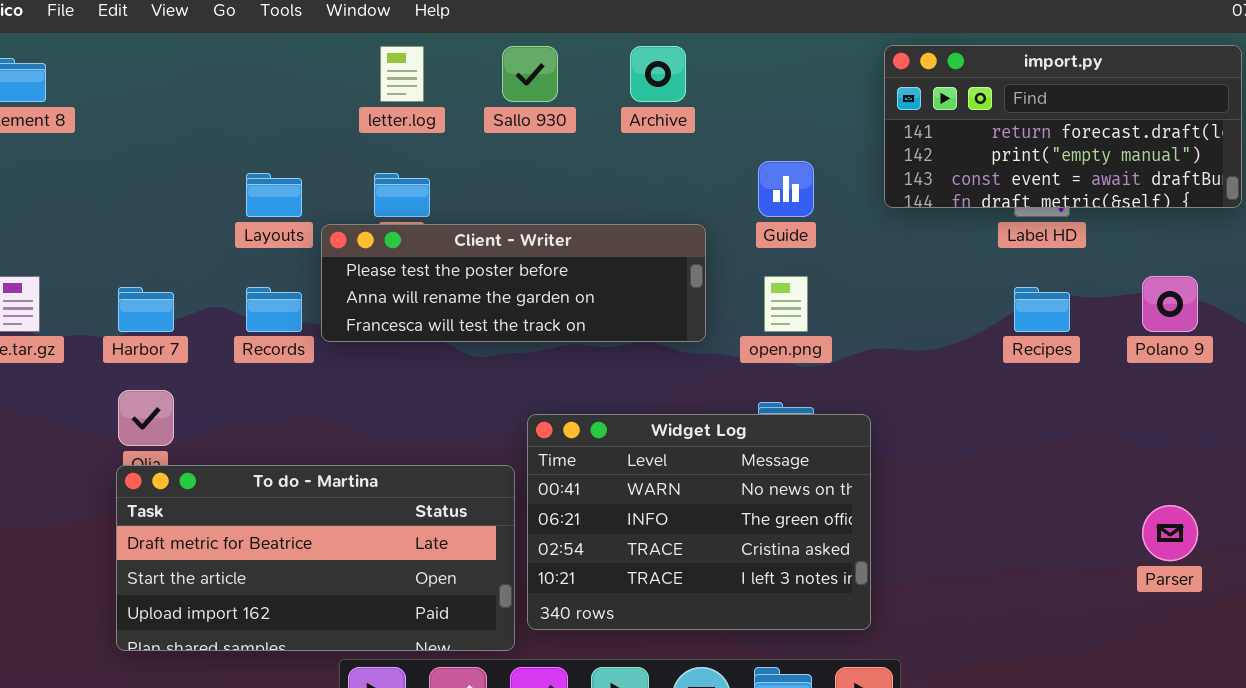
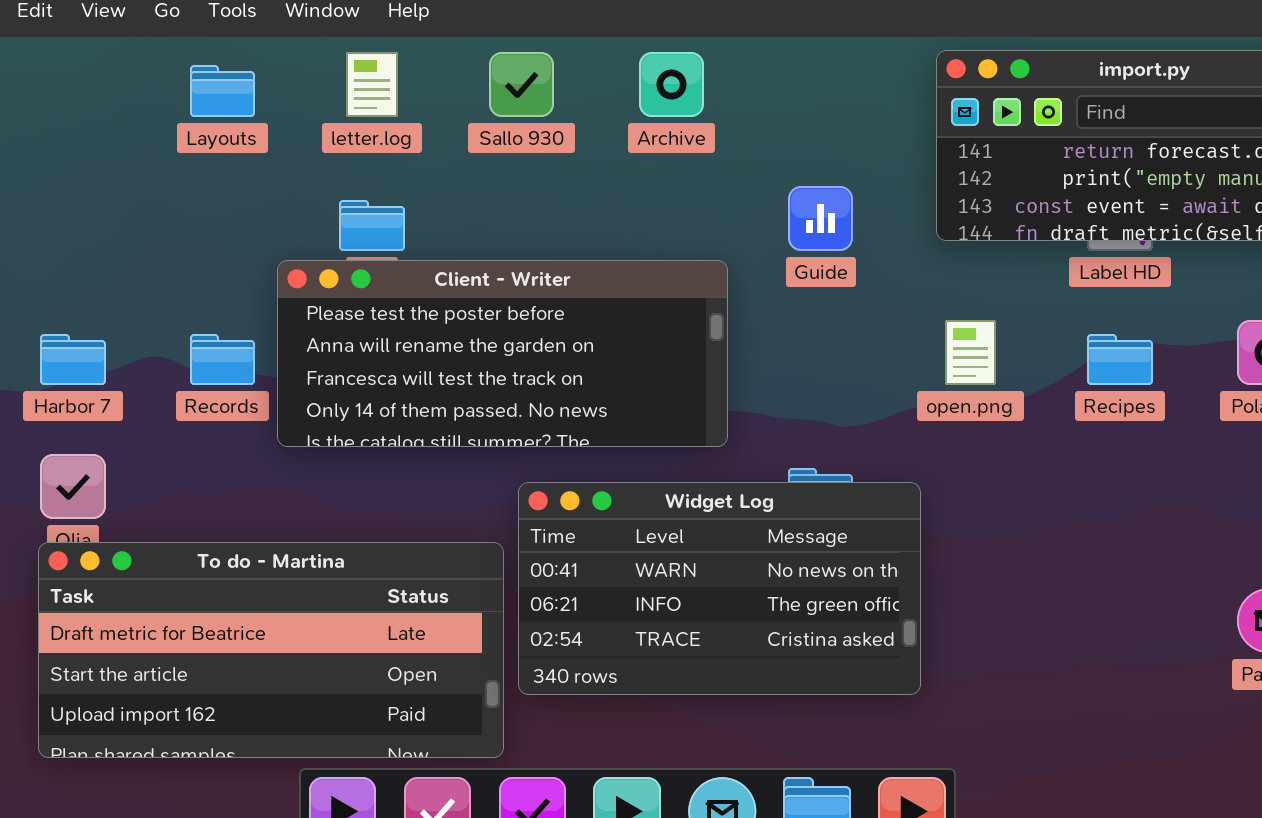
Layouts: [246,173,302,217] -> [190,65,255,117], moved
Client - Writer: [321,224,706,342] -> [277,260,728,447], resized
open.png: [764,276,808,332] -> [945,320,996,385], moved
Widget Log: [527,414,871,630] -> [518,482,921,695], resized

